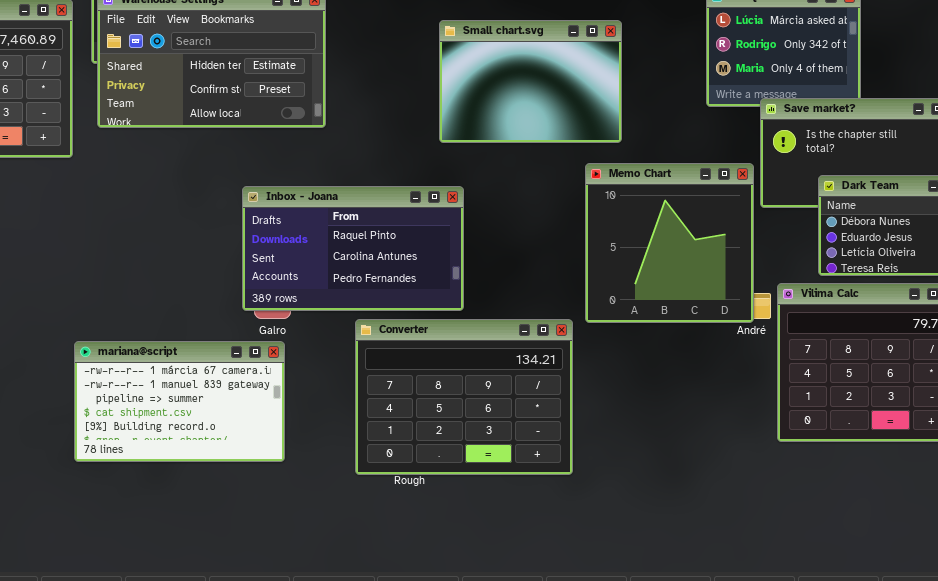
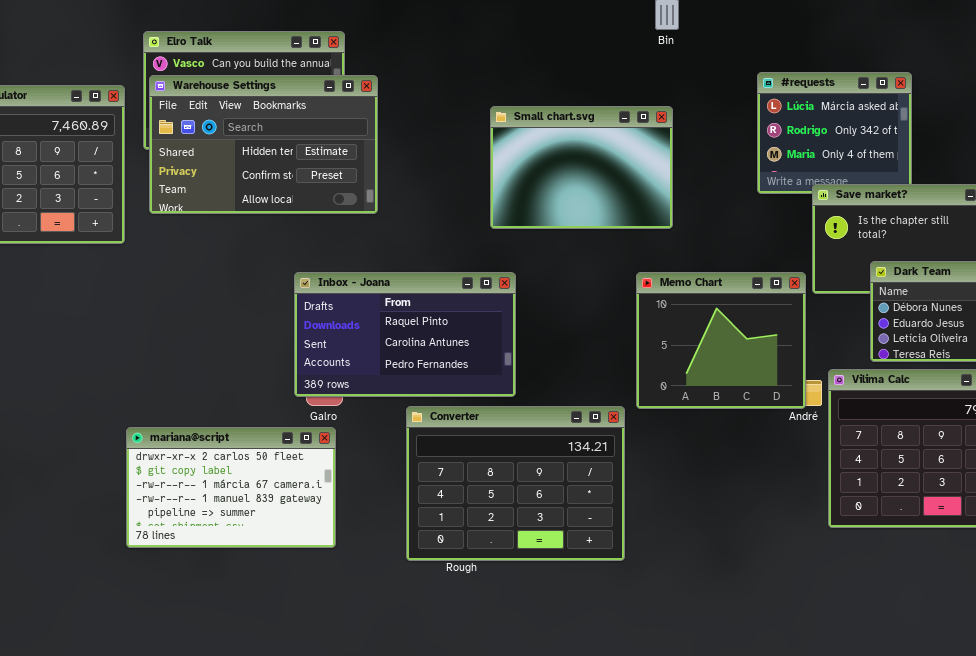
Memo Chart: [585,163,754,323] -> [636,272,806,409], resized
mariana@script: [74,341,285,462] -> [126,427,336,548], scrolled up 2 rows

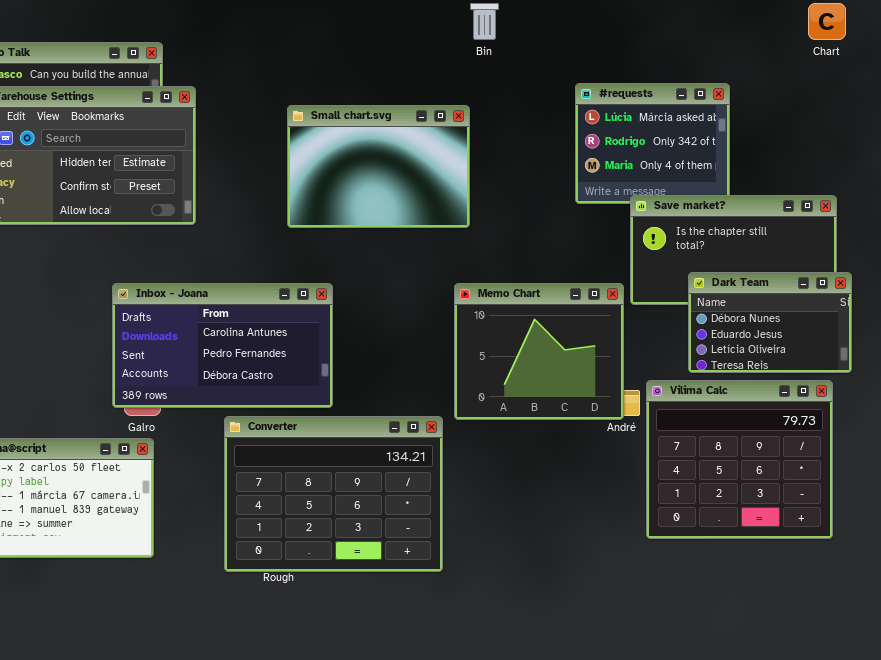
Small chart.svg: [490,106,673,229] -> [287,105,470,228], moved
Inbox - Joana: [294,272,516,397] -> [112,283,333,408], scrolled down 1 row

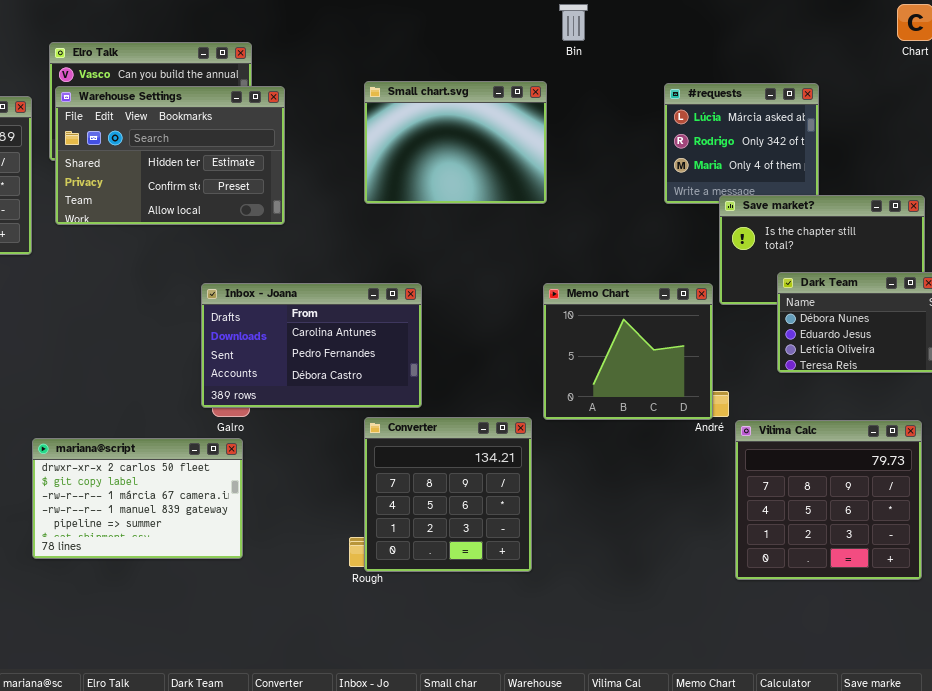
Small chart.svg: [287,105,470,228] -> [364,81,547,204], moved
Vilima Calc: [646,380,833,539] -> [735,420,922,580], moved
Converter: [224,416,443,572] -> [364,417,532,572], resized

